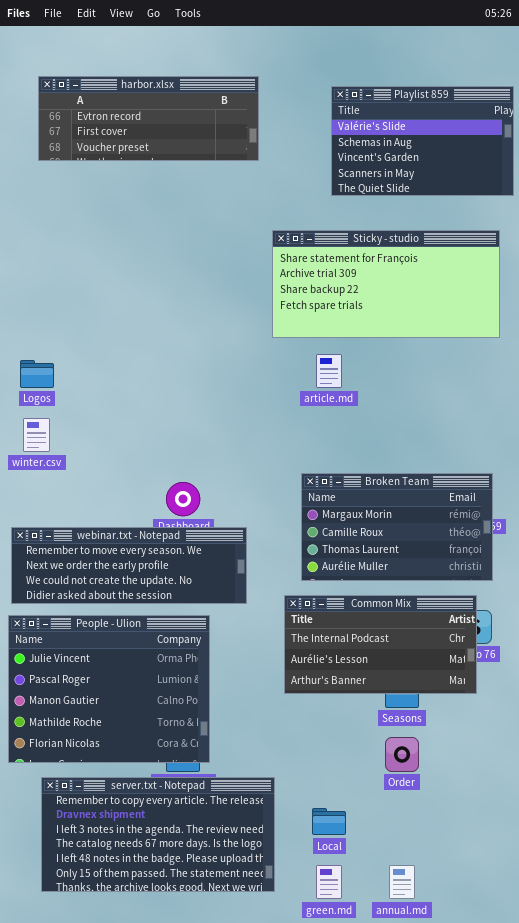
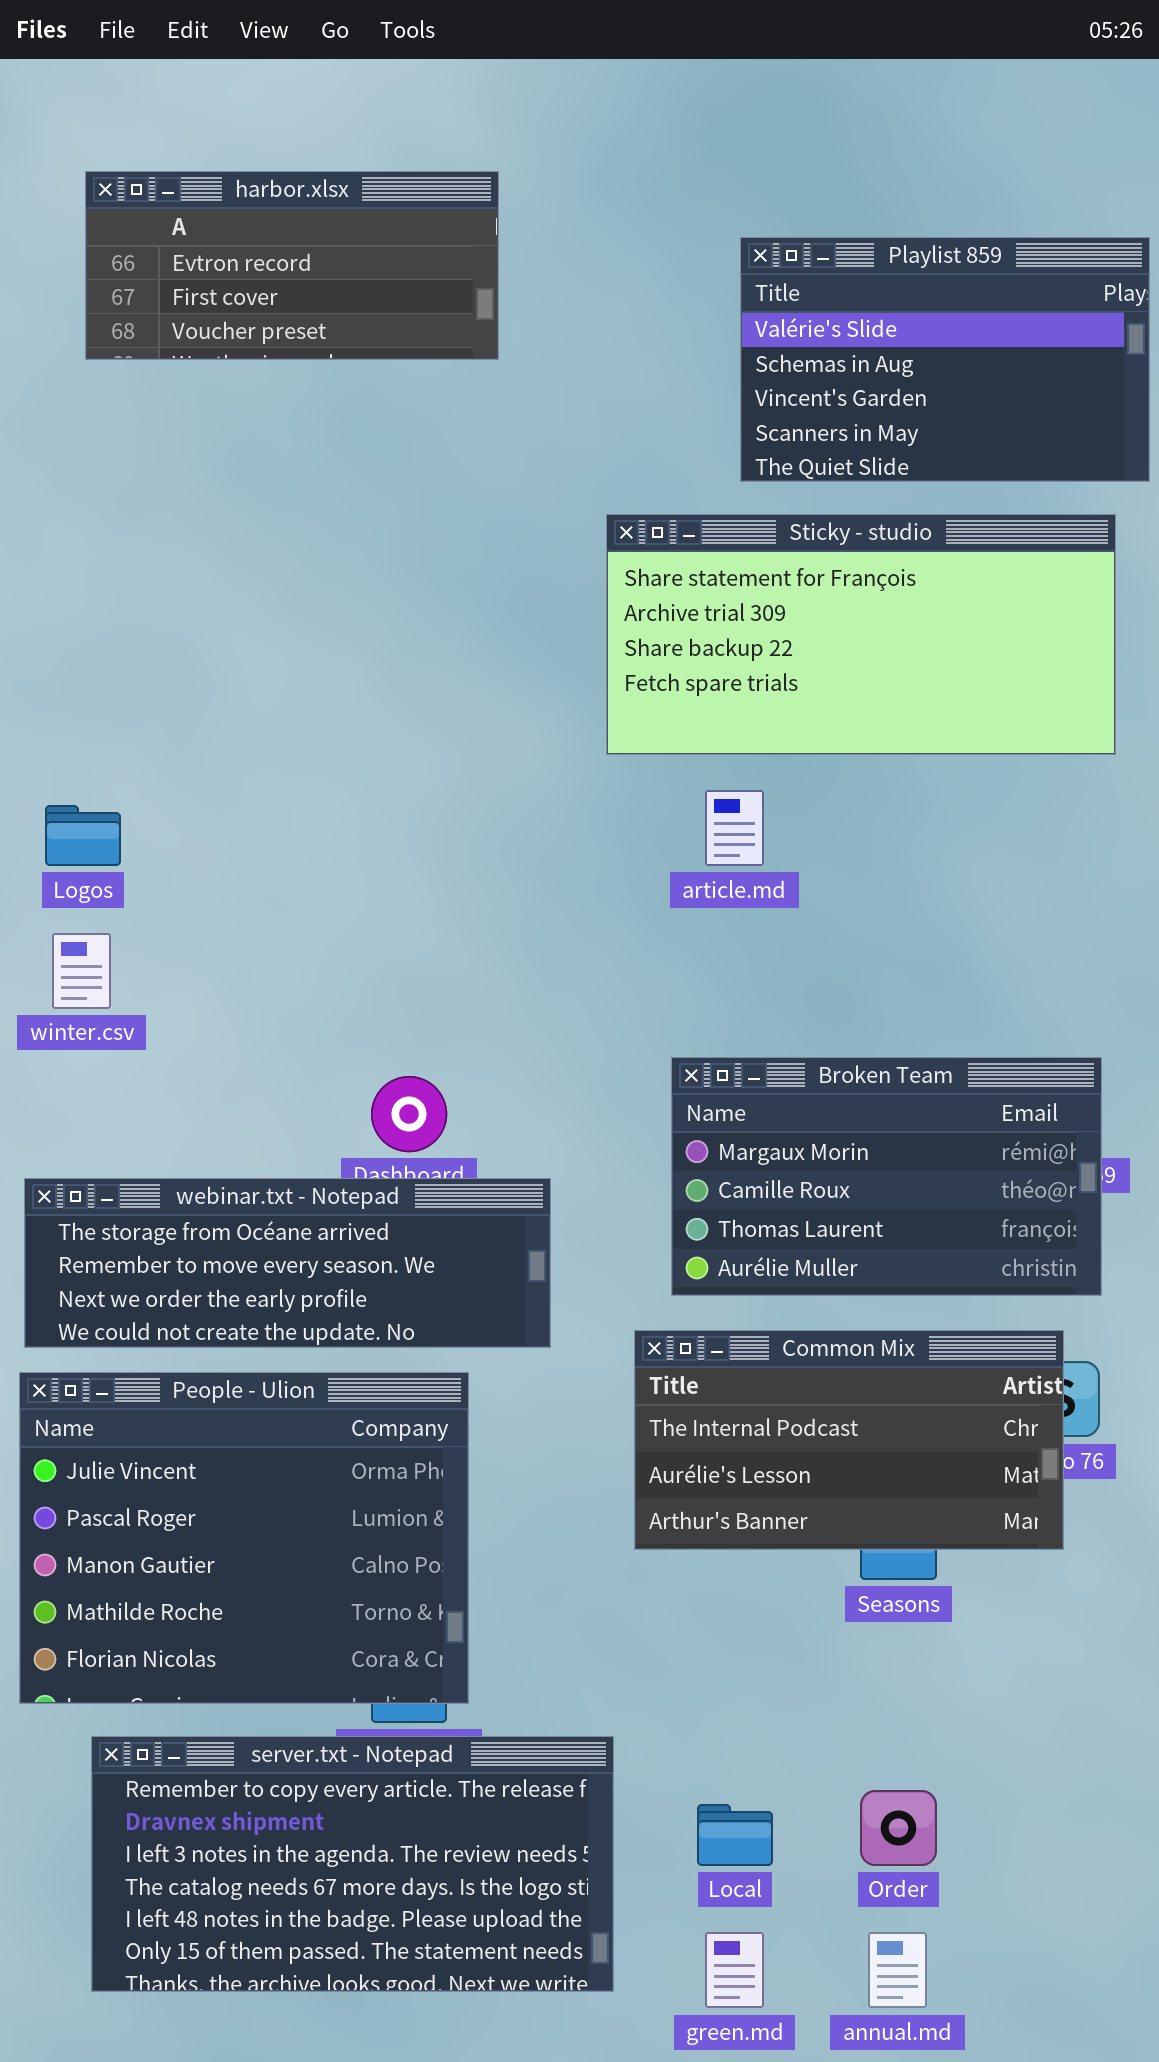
harbor.xlsx: [38,76,259,161] -> [85,171,499,360], resized
Playlist 859: [331,86,514,196] -> [740,237,1150,482], moved
webinar.txt - Notepad: [11,527,247,604] -> [24,1178,551,1348], scrolled up 1 row
Order: [385,737,419,772] -> [860,1790,937,1866], moved

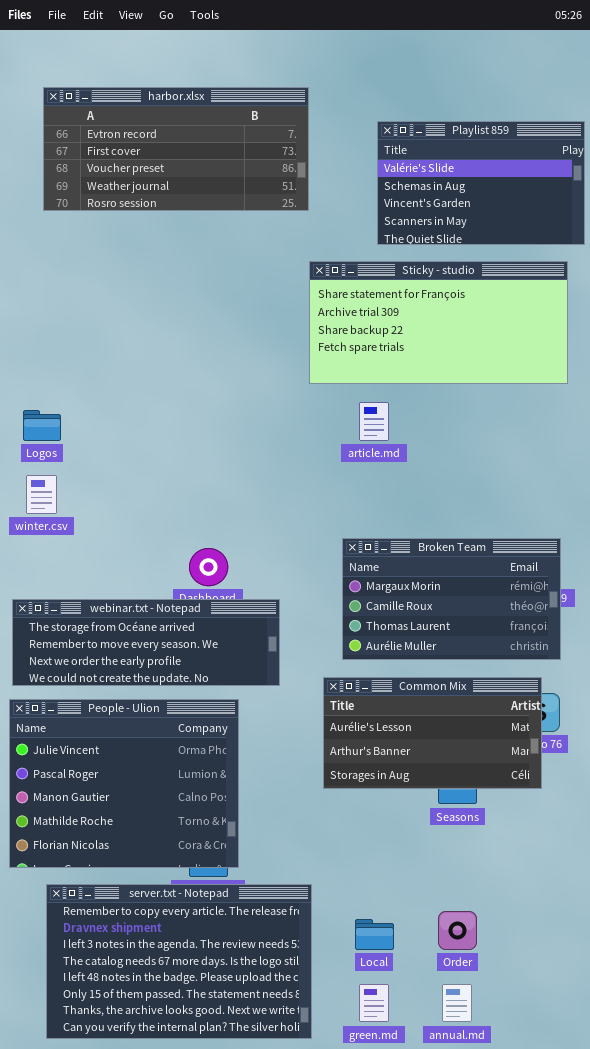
harbor.xlsx: [85,171,499,360] -> [43,87,309,211], resized
Common Mix: [634,1330,1064,1550] -> [323,677,542,789], scrolled down 1 row
server.txt - Notepad: [91,1736,614,1992] -> [46,884,312,1039], resized

